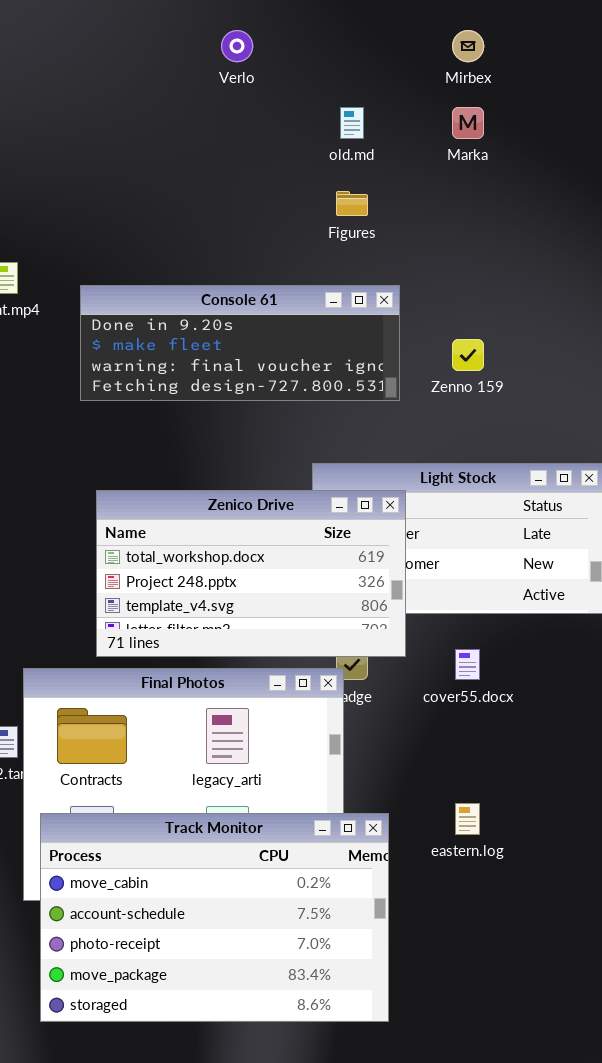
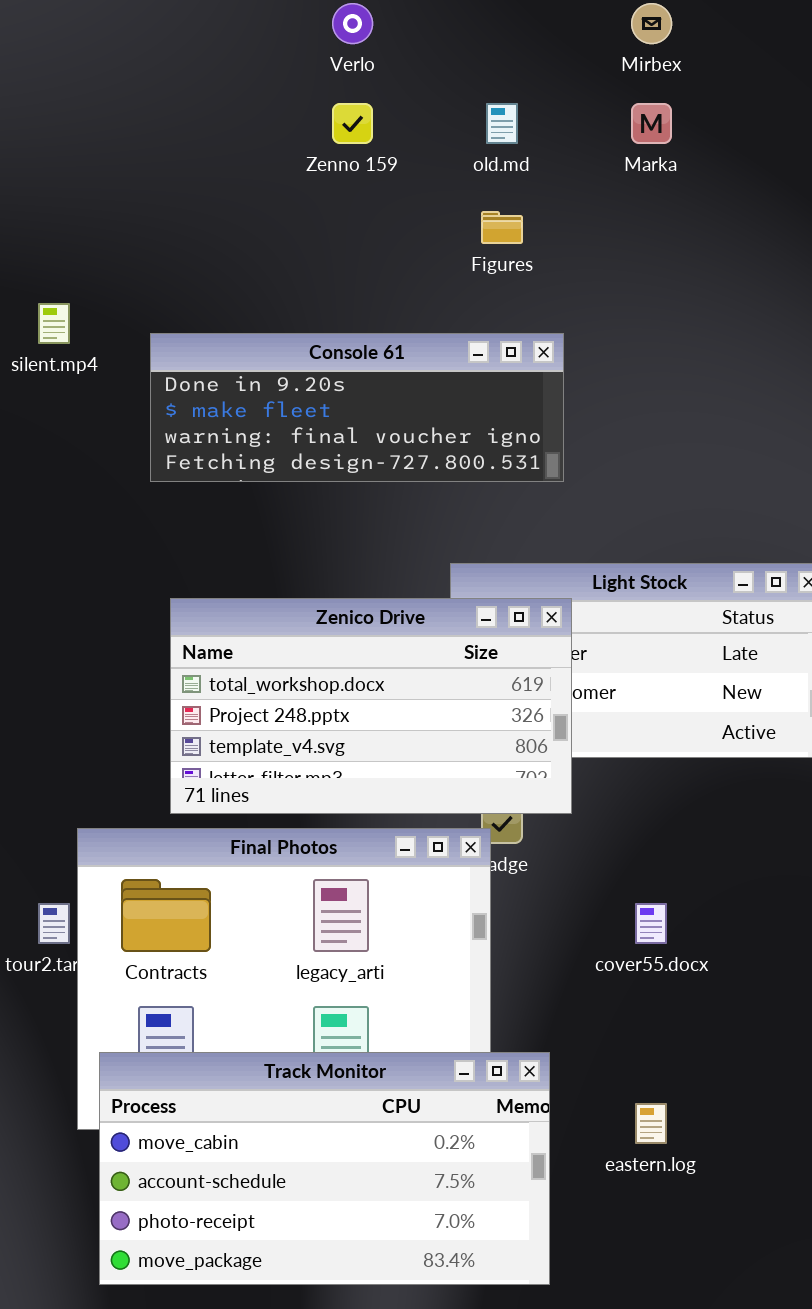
Zenno 159: [452,339,484,371] -> [332,103,373,144], moved
cover55.docx: [455,649,480,680] -> [635,903,667,944], moved
eastern.log: [455,803,480,835] -> [635,1103,667,1144], moved
Track Monitor: [40,813,389,1022] -> [99,1052,550,1285], resized

